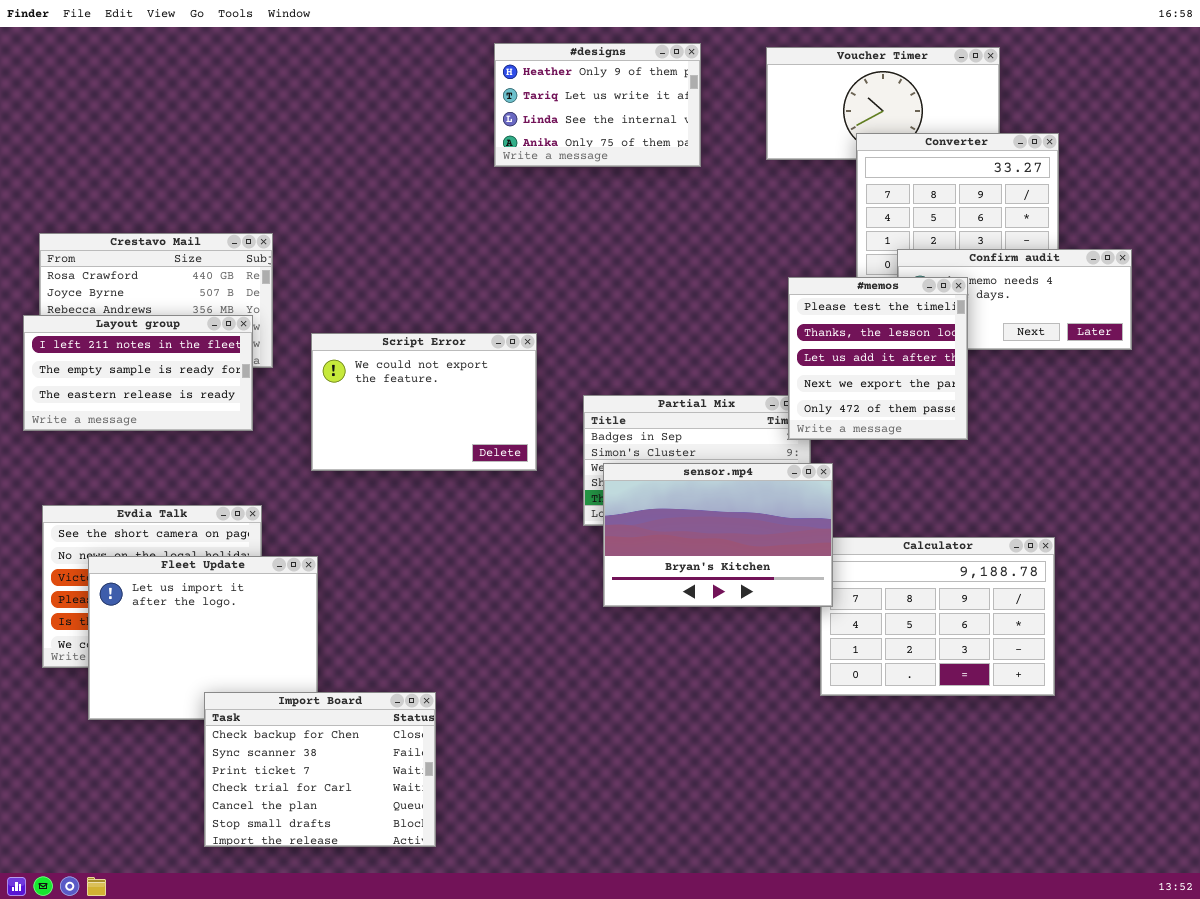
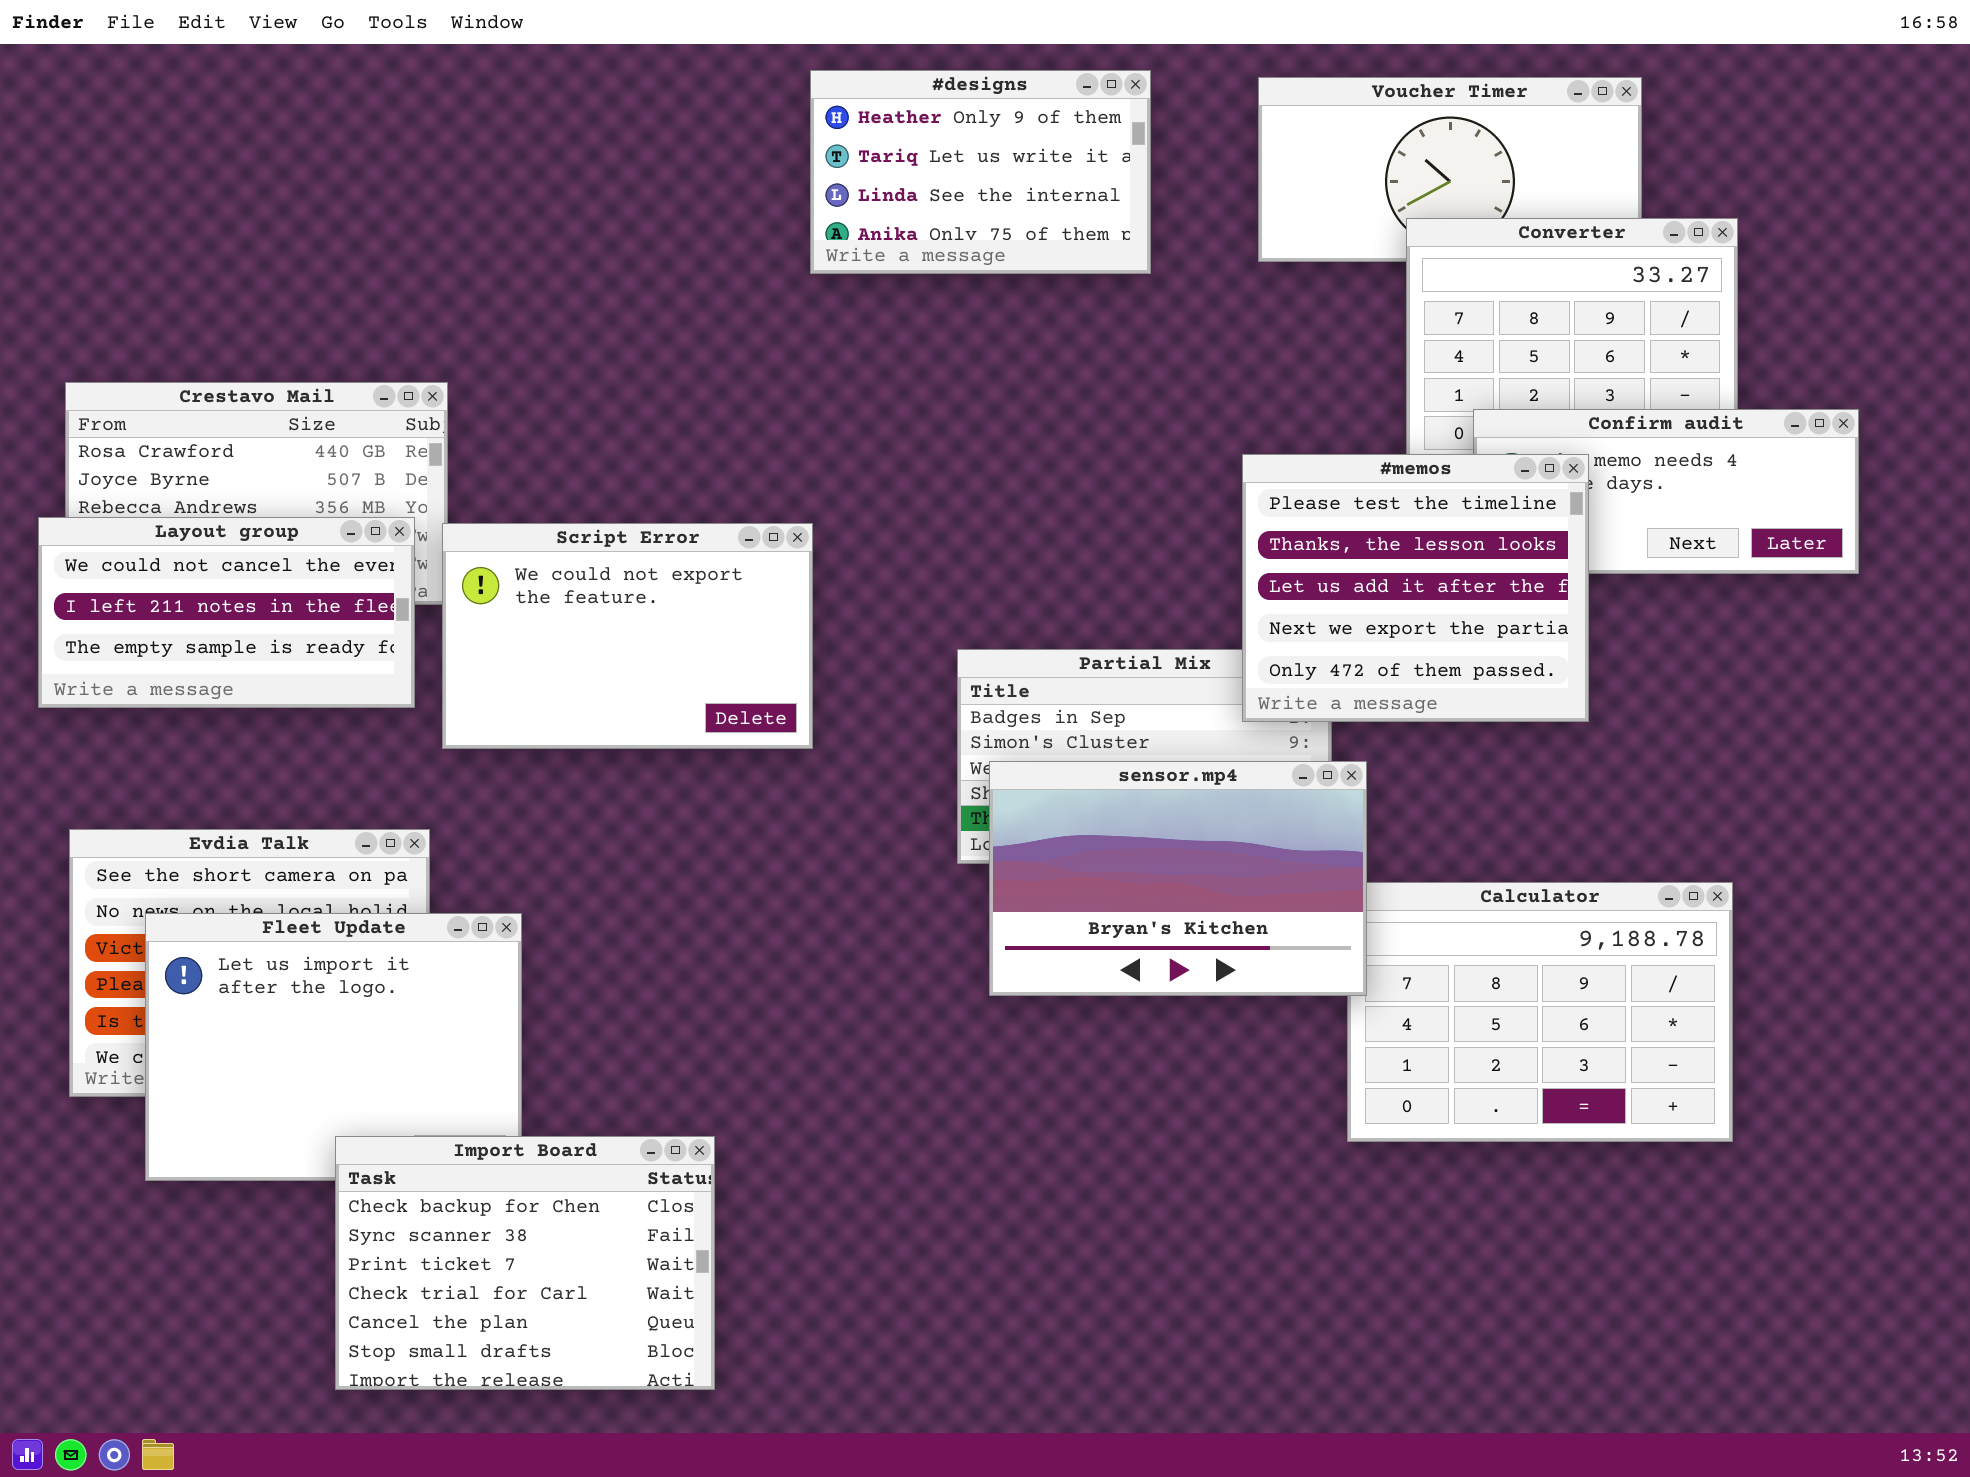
#memos: [788,277,968,440] -> [1242,454,1589,722], resized
Layout group: [23,315,253,431] -> [38,517,415,708], scrolled up 1 row
Script Error: [311,333,537,471] -> [442,523,813,749], moved

